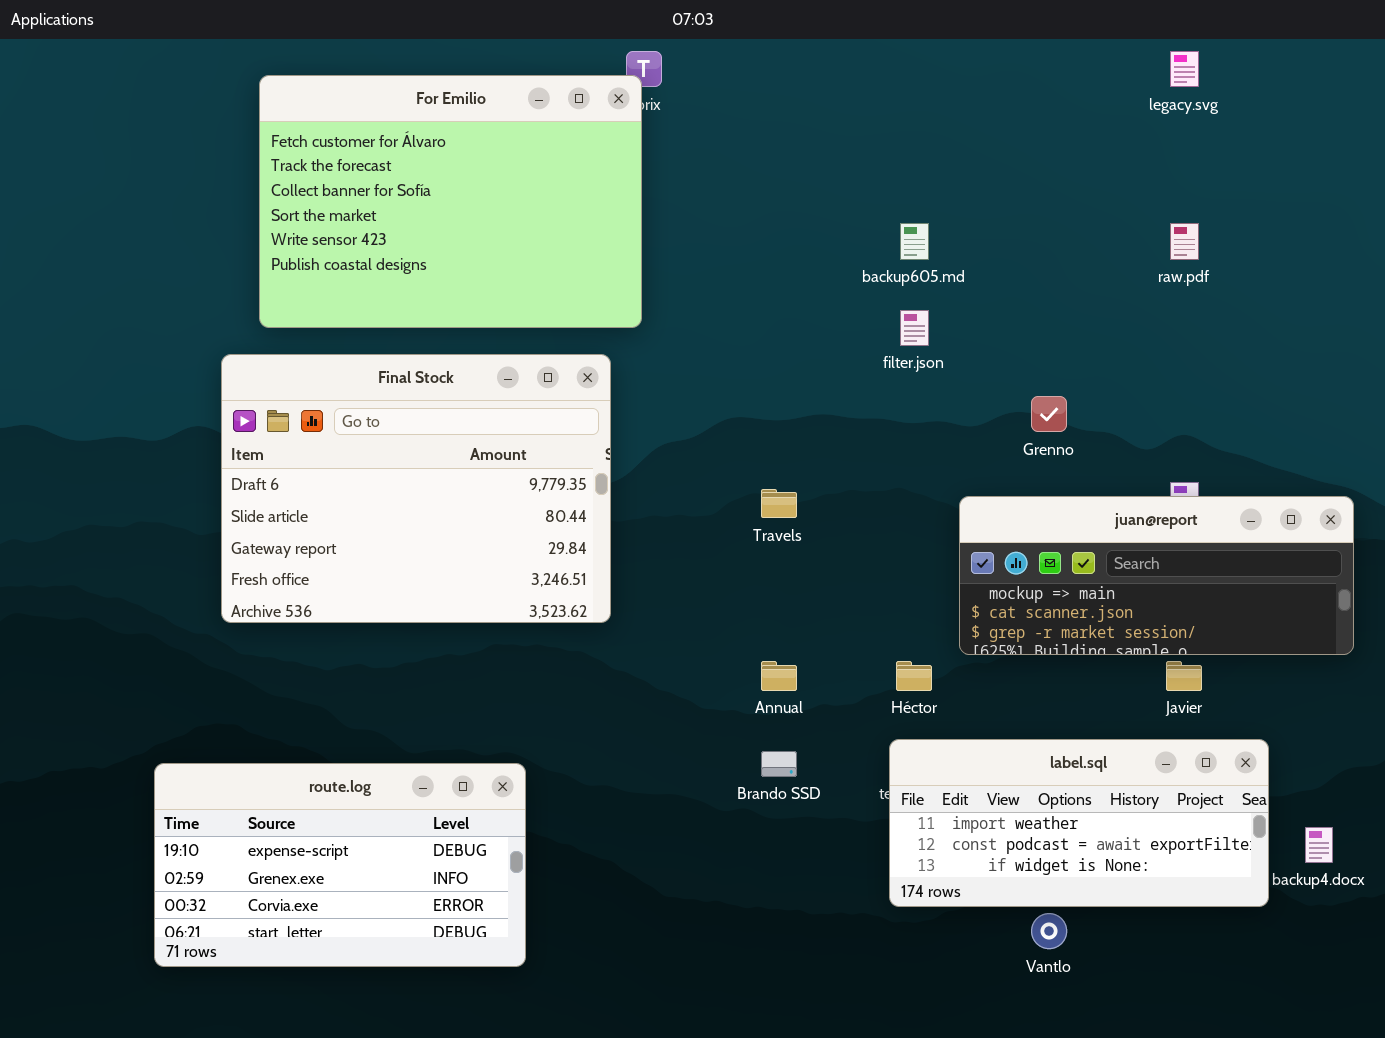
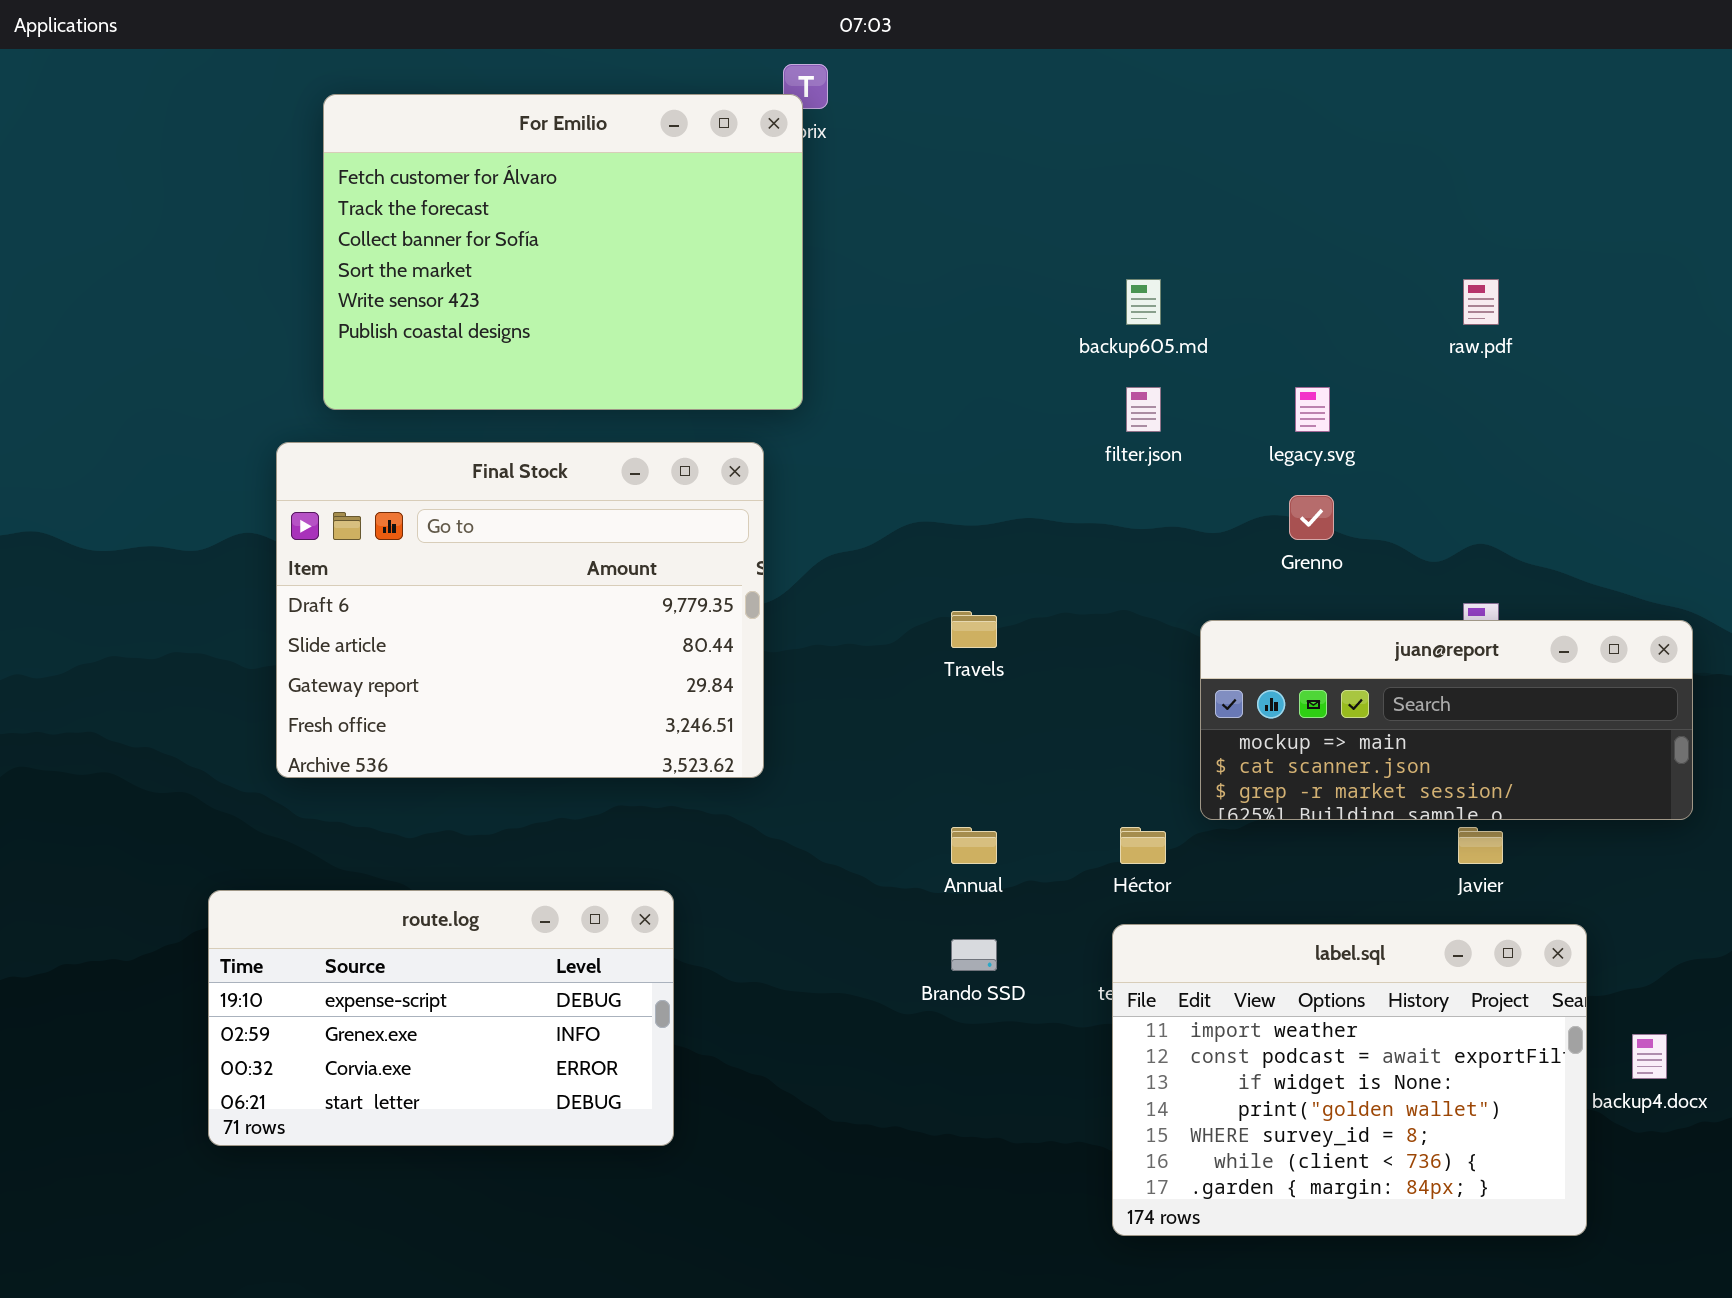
legacy.svg: [1170,51,1199,87] -> [1295,387,1330,432], moved
label.sql: [889,739,1269,907] -> [1112,924,1587,1236], resized
route.log: [154,763,526,967] -> [208,890,674,1146], moved

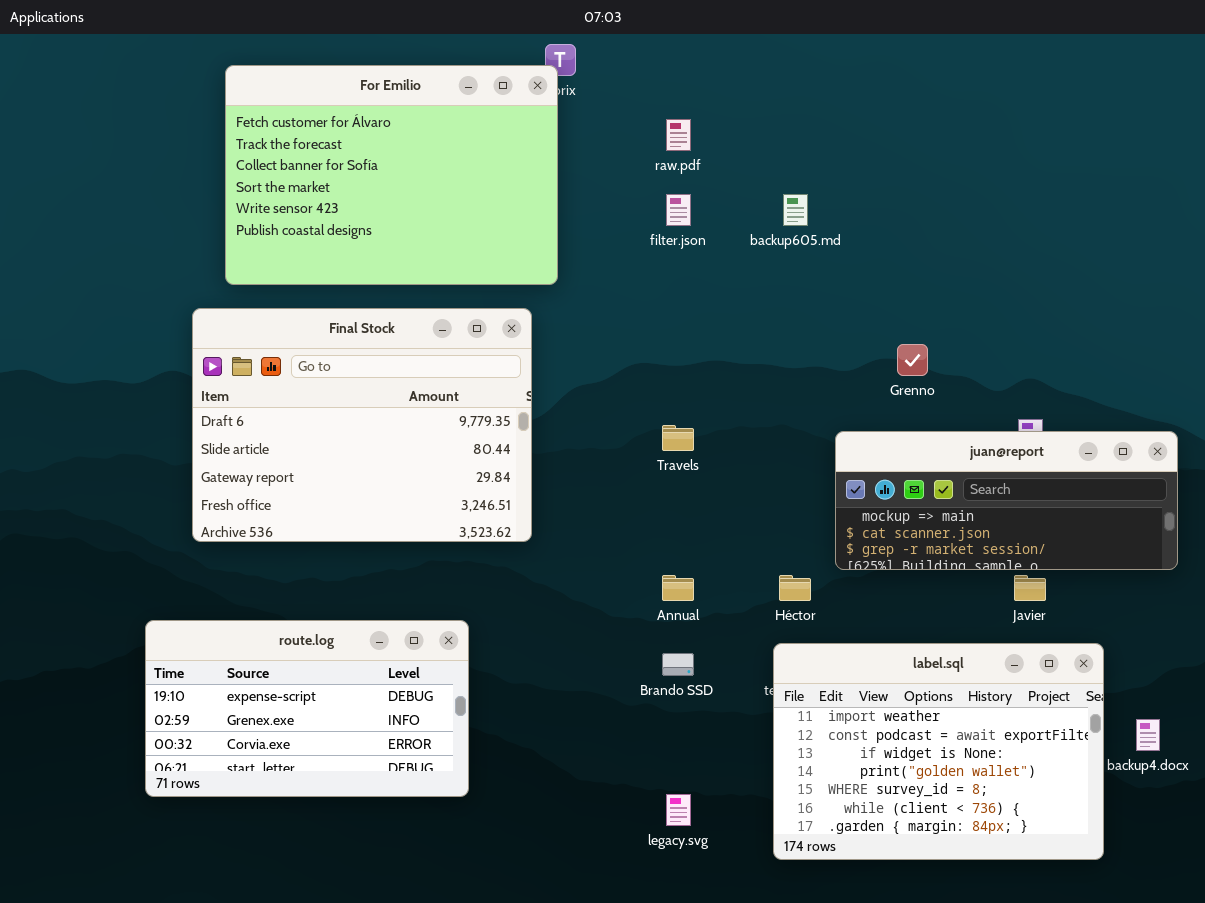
raw.pdf: [1463,279,1499,325] -> [666,119,691,151], moved
filter.json: [1126,387,1161,432] -> [666,194,691,226], moved
legacy.svg: [1295,387,1330,432] -> [666,794,691,826], moved

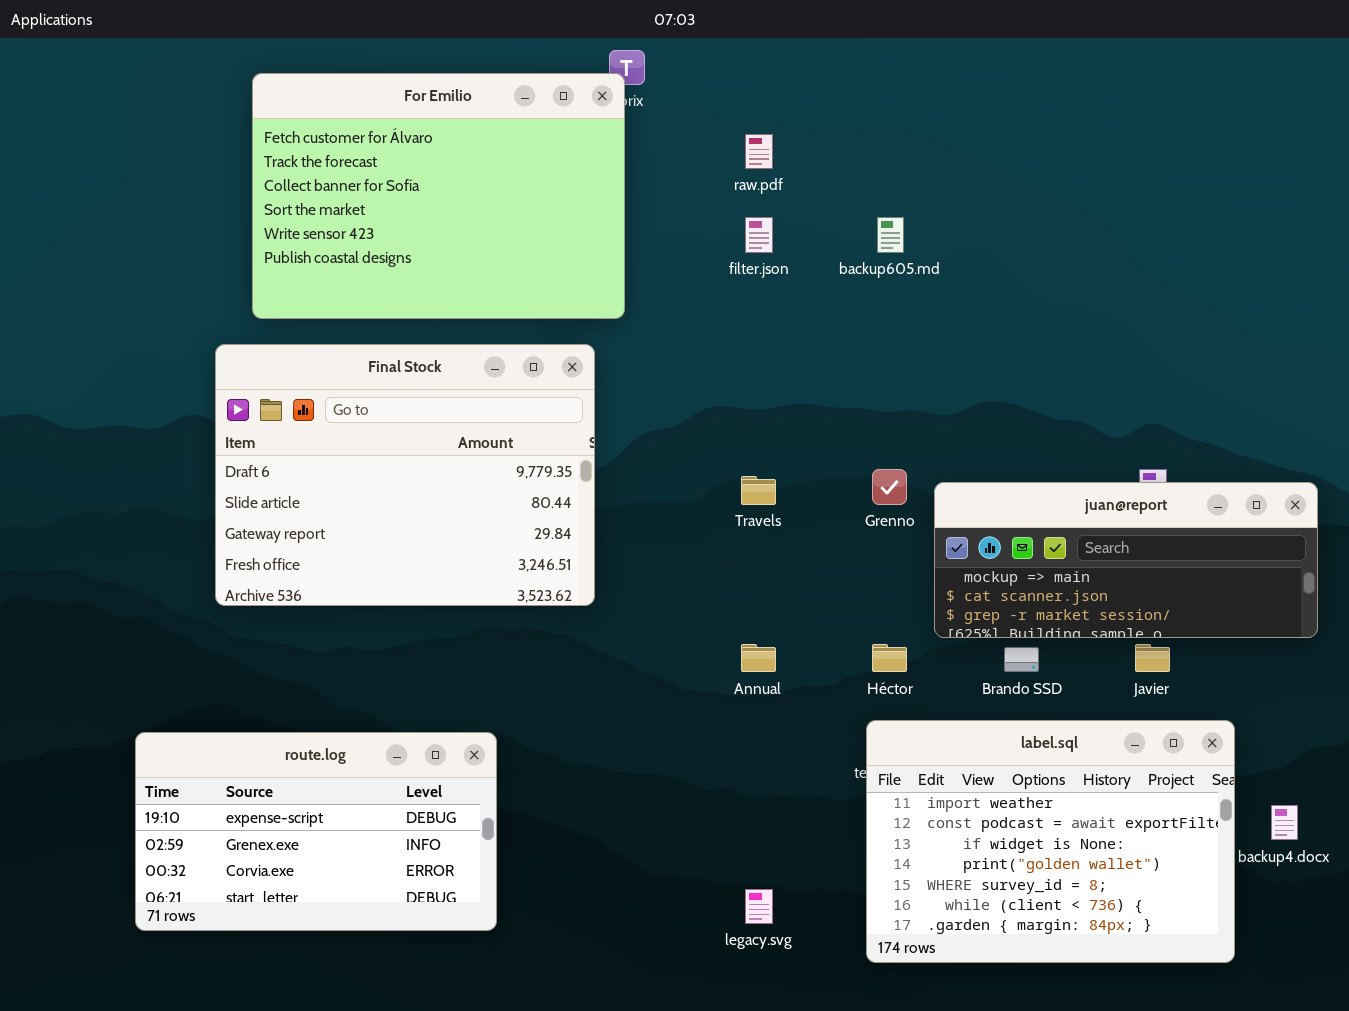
Grenno: [897,344,928,376] -> [872,469,907,505], moved
route.log: [145,620,469,797] -> [135,732,497,931], moved
Brando SSD: [662,653,694,676] -> [1004,647,1039,672], moved

